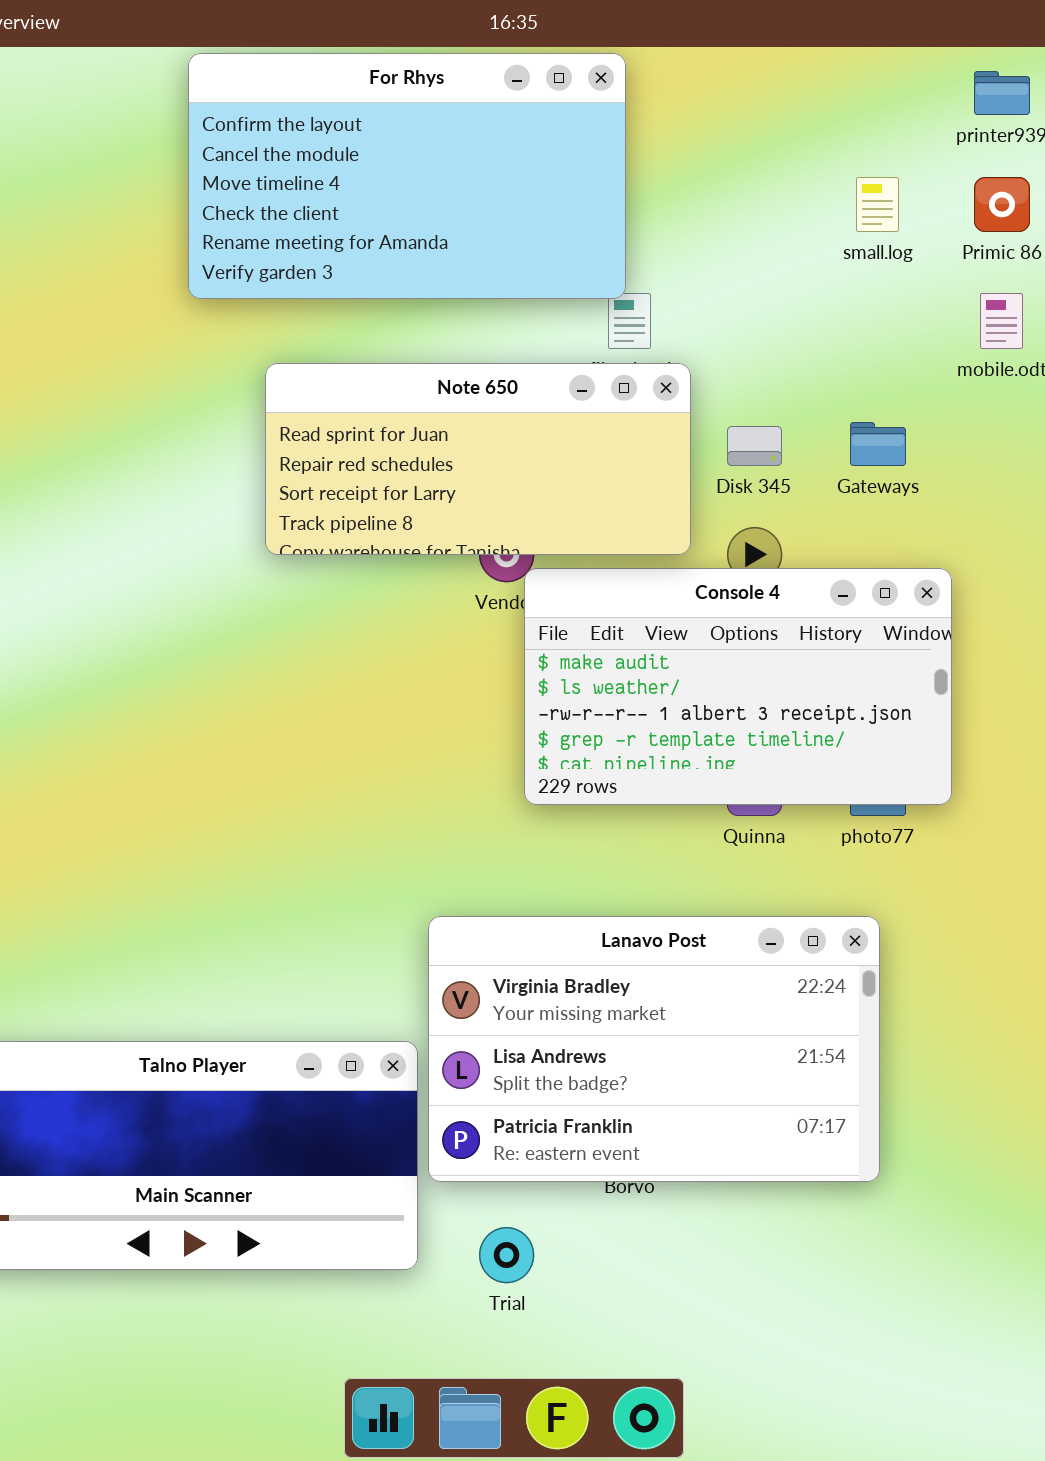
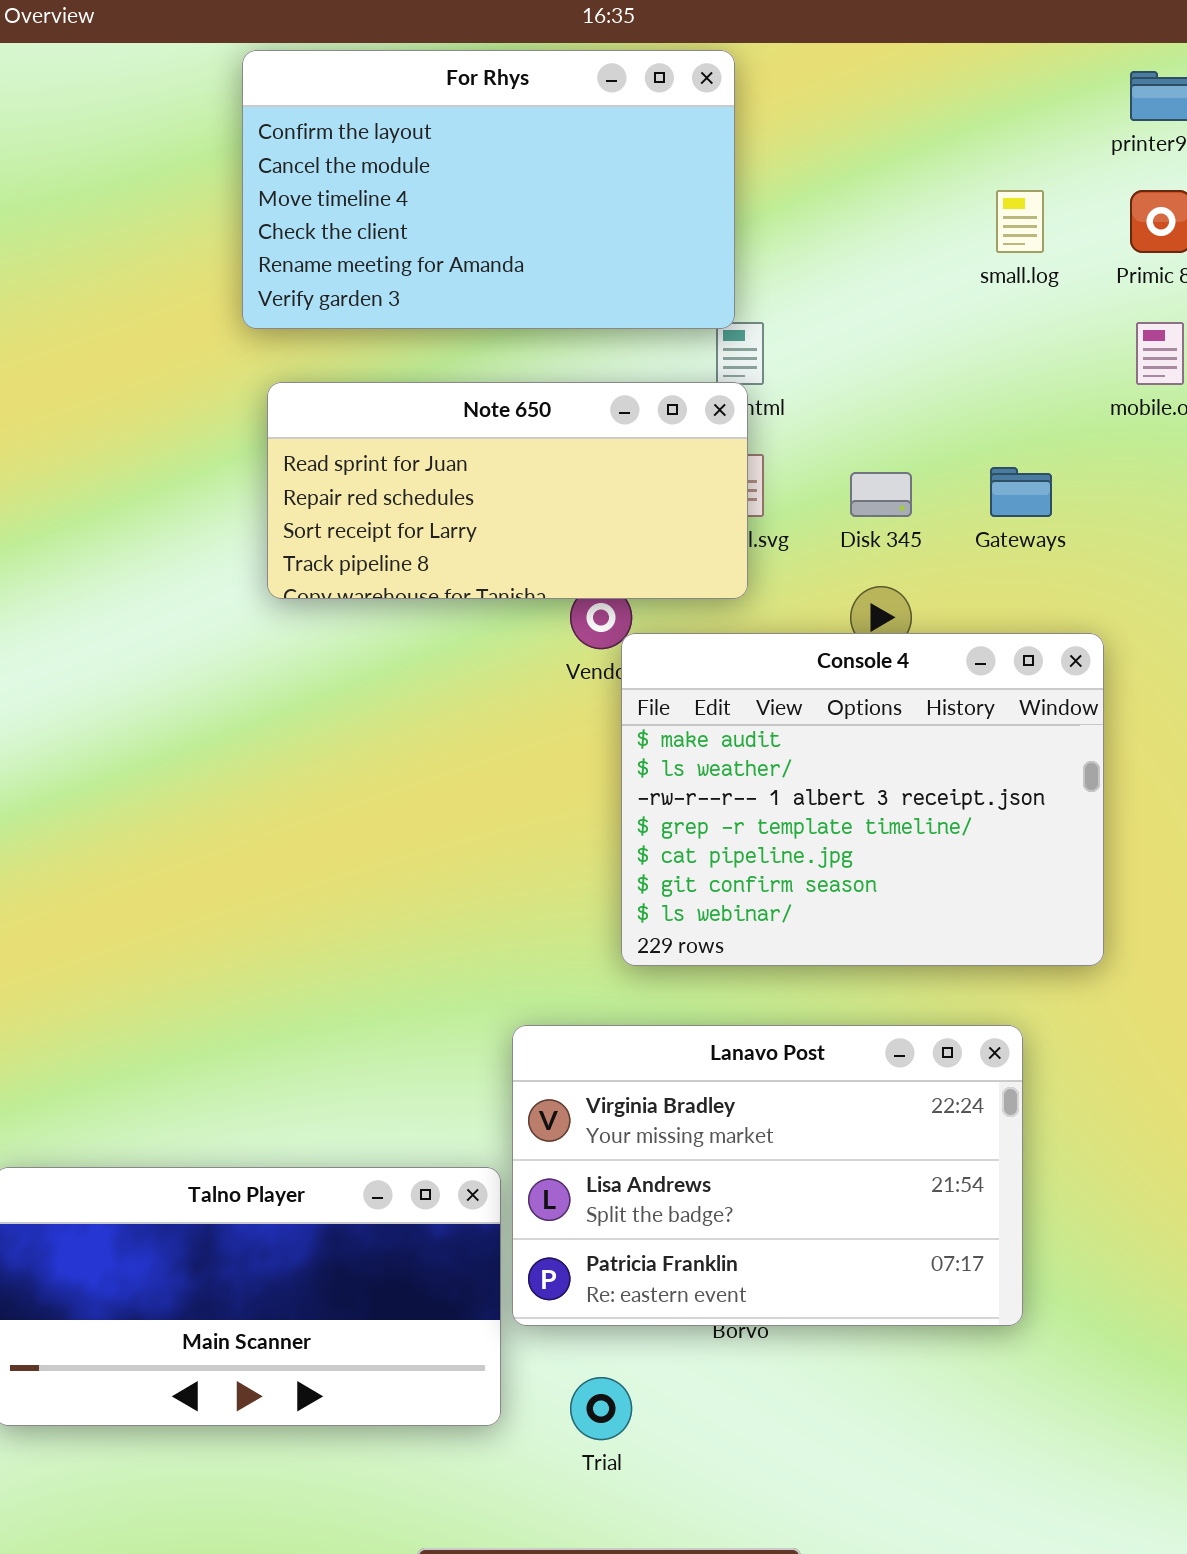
Note 650: [265,363,691,555] -> [267,382,748,599], moved
Console 4: [524,568,952,805] -> [621,633,1104,966], resized

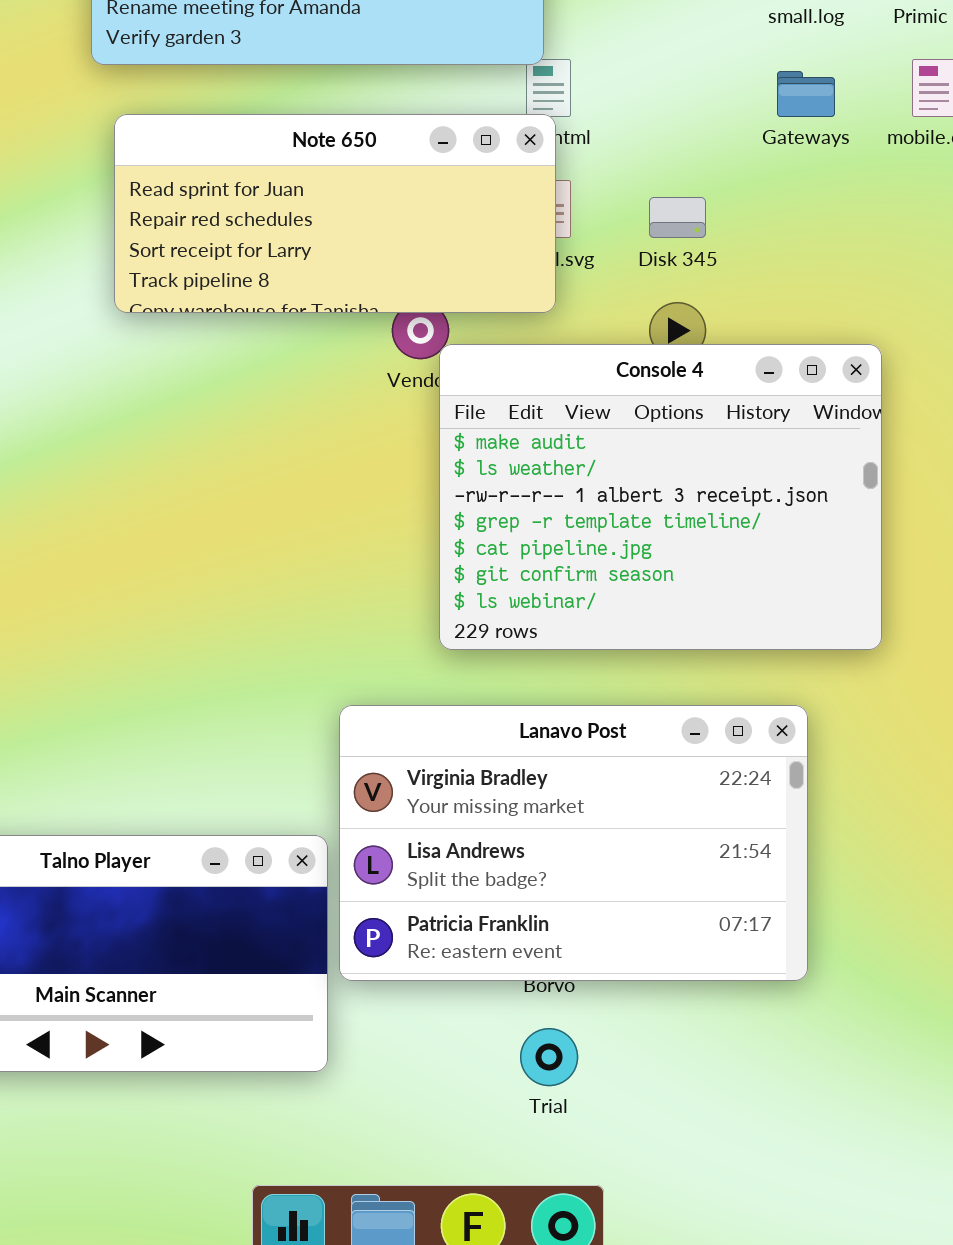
Gateways: [990,467,1052,517] -> [777,71,835,117], moved
Trial: [570,1377,632,1440] -> [520,1028,578,1086], moved

